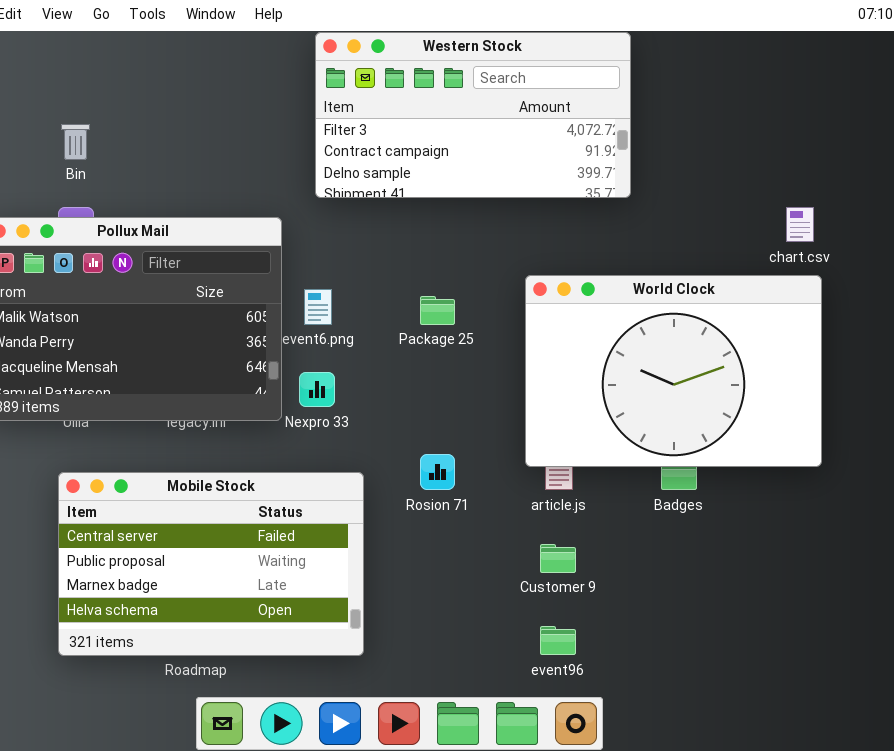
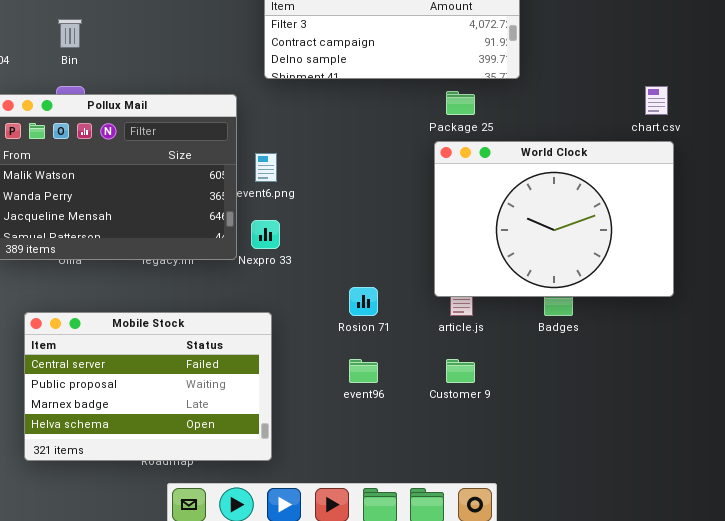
Package 25: [420,296,455,325] -> [446,91,475,115], moved
Mobile Stock: [58,472,364,656] -> [24,312,272,461], moved
event96: [540,626,576,655] -> [349,359,378,383], moved

